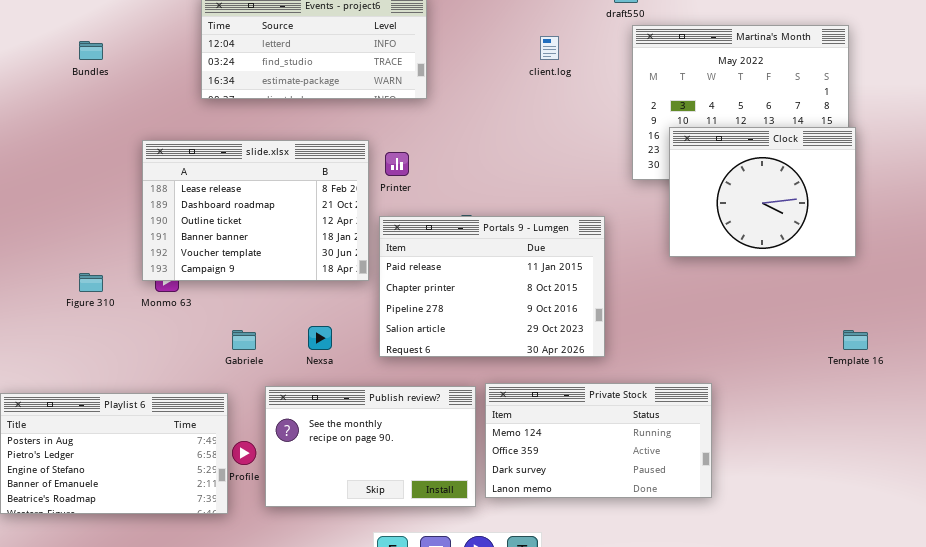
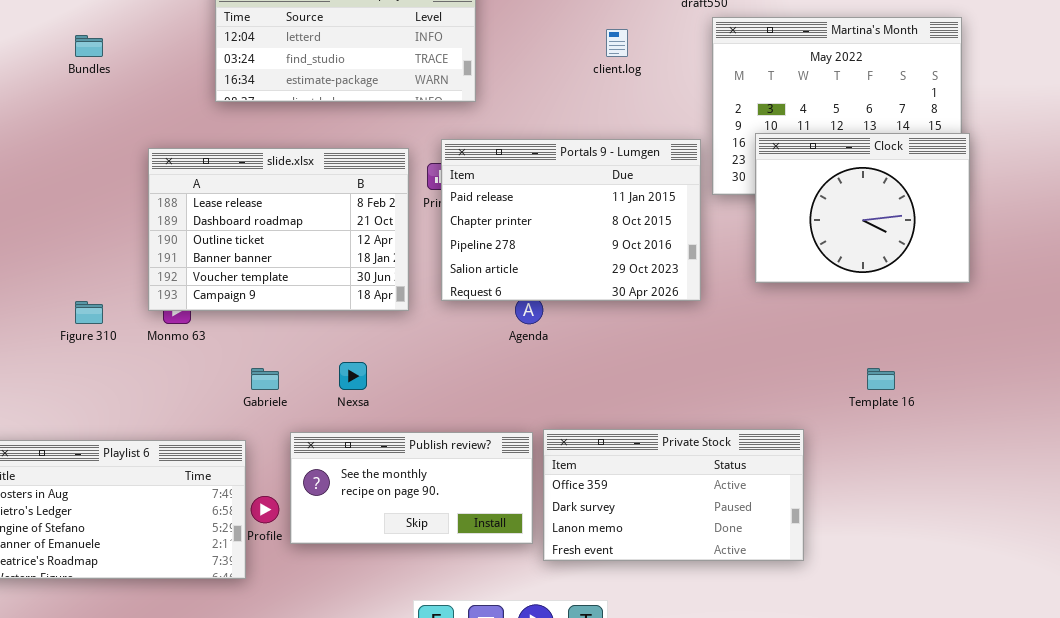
Portals 9 - Lumgen: [379,216,605,357] -> [441,139,701,301], moved
Template 16: [843,330,868,350] -> [867,368,895,390], moved
Private Stock: [485,383,712,498] -> [543,429,804,561], scrolled down 1 row
Publish review?: [265,386,476,507] -> [290,432,533,544], resized

